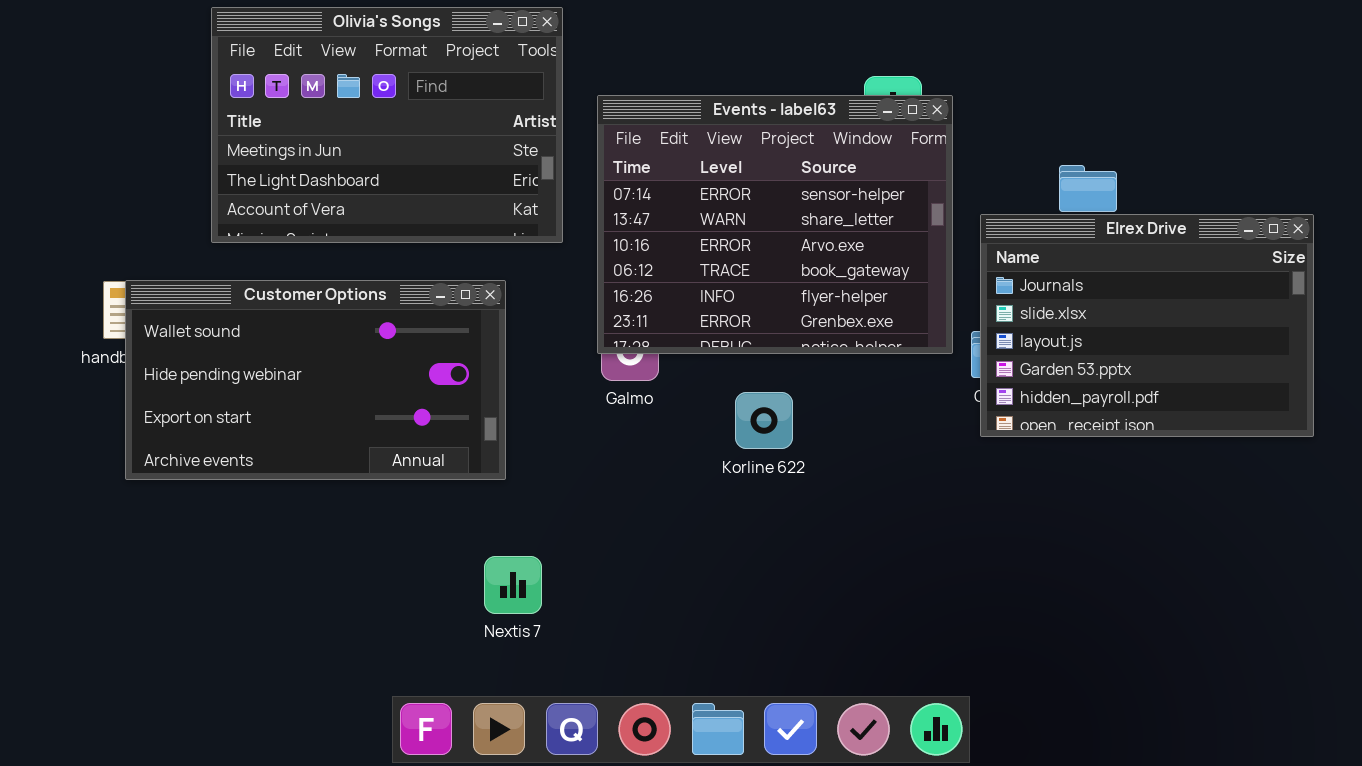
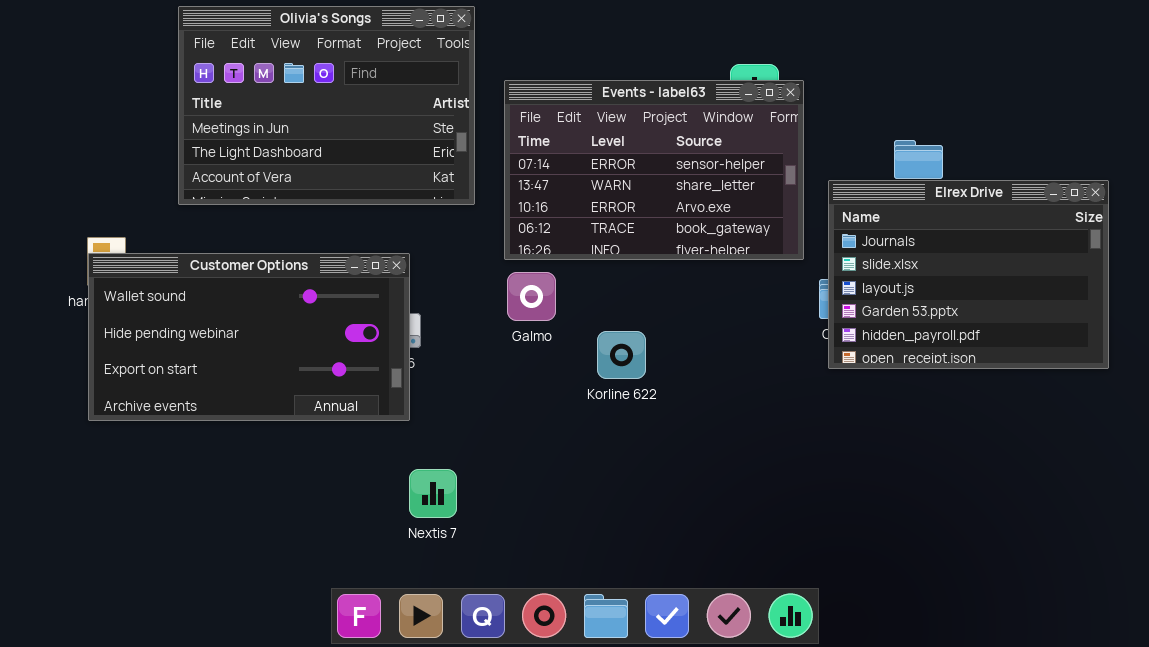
Events - label63: [597,95,953,354] -> [504,80,804,260], resized
Customer Options: [125,280,506,480] -> [88,253,410,421], moved
Korline 622: [735,392,793,449] -> [597,331,646,379], moved

